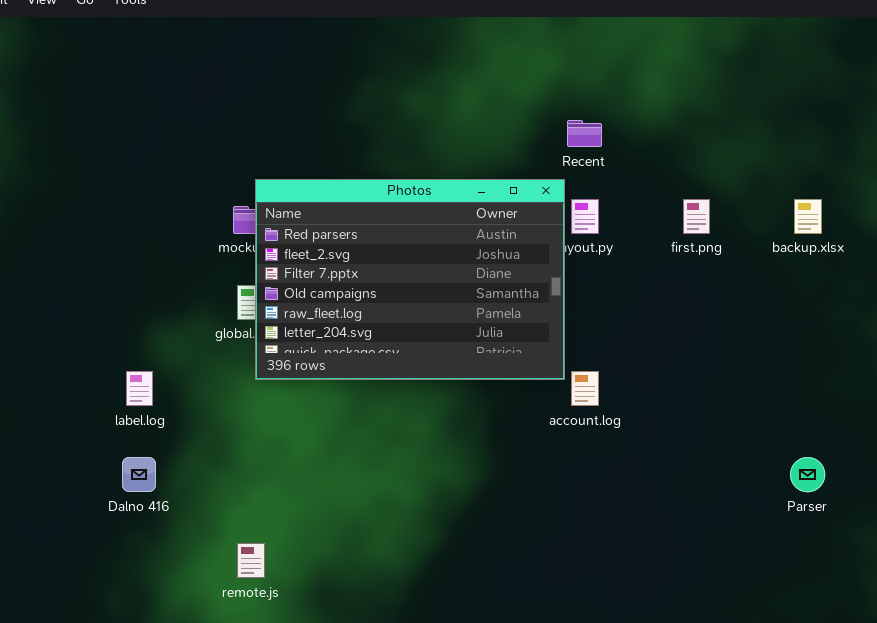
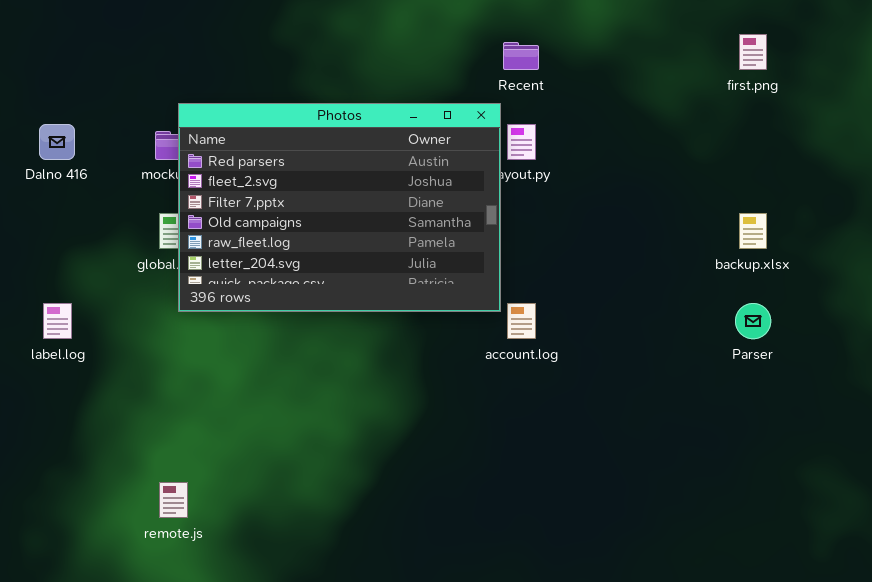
first.png: [683,199,710,234] -> [739,34,767,70], moved
backup.xlsx: [794,199,822,234] -> [739,213,767,249], moved
Dalno 416: [122,457,156,492] -> [39,124,75,160], moved
Parser: [790,457,825,492] -> [735,303,771,339], moved

